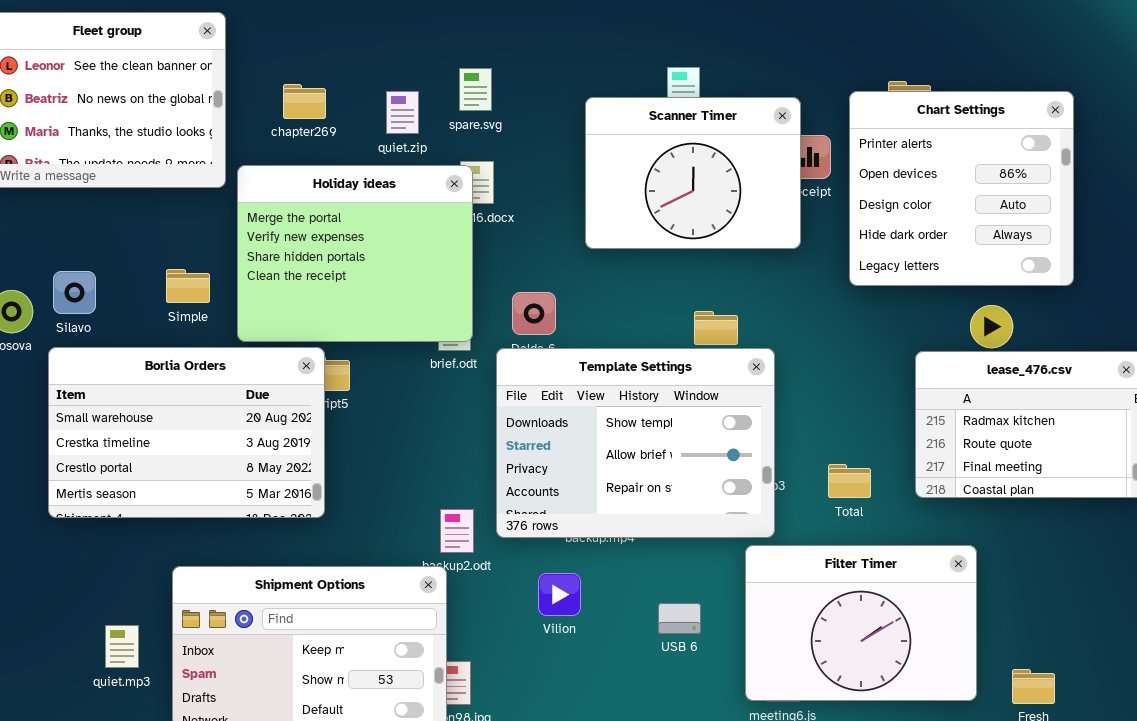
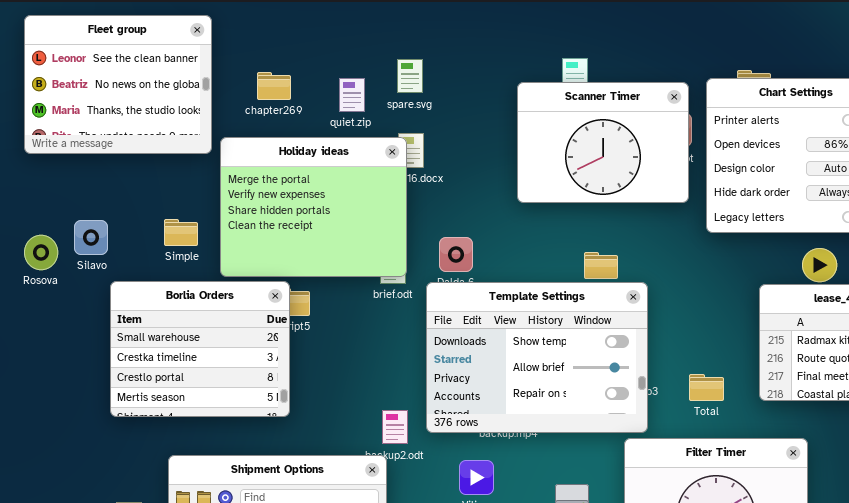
Scanner Timer: [585,97,801,249] -> [517,82,689,203], moved
Borlia Orders: [48,347,325,518] -> [110,281,290,417], resized

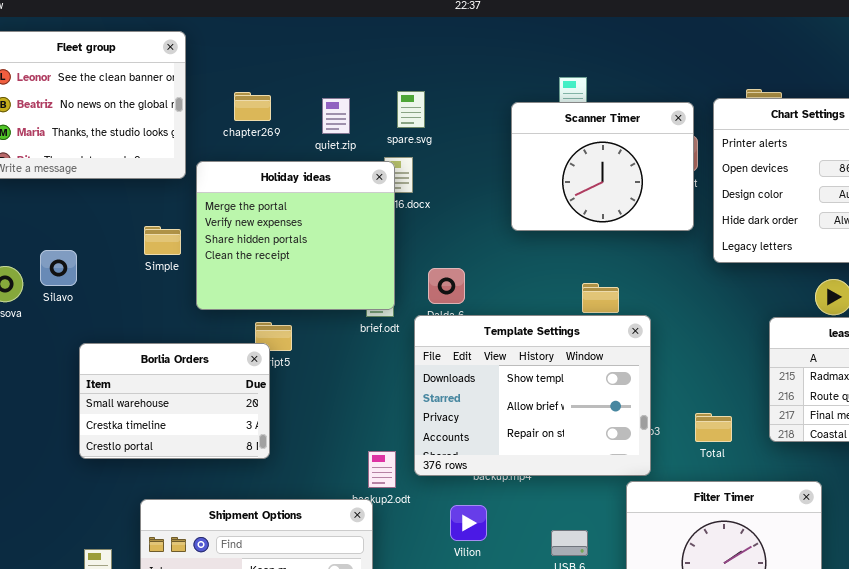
spare.svg: [397,59,423,93] -> [397,91,425,128], moved
Simple: [164,219,198,246] -> [144,226,181,255], moved
Borlia Orders: [110,281,290,417] -> [79,343,270,459], resized

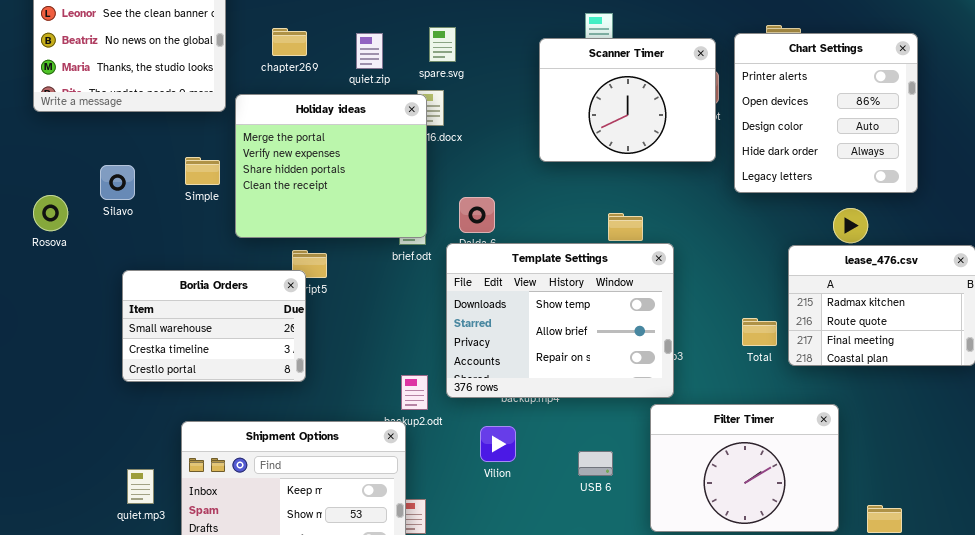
Silavo: [40,250,77,286] -> [100,165,135,200], moved
Total: [695,413,732,442] -> [742,318,777,346], moved

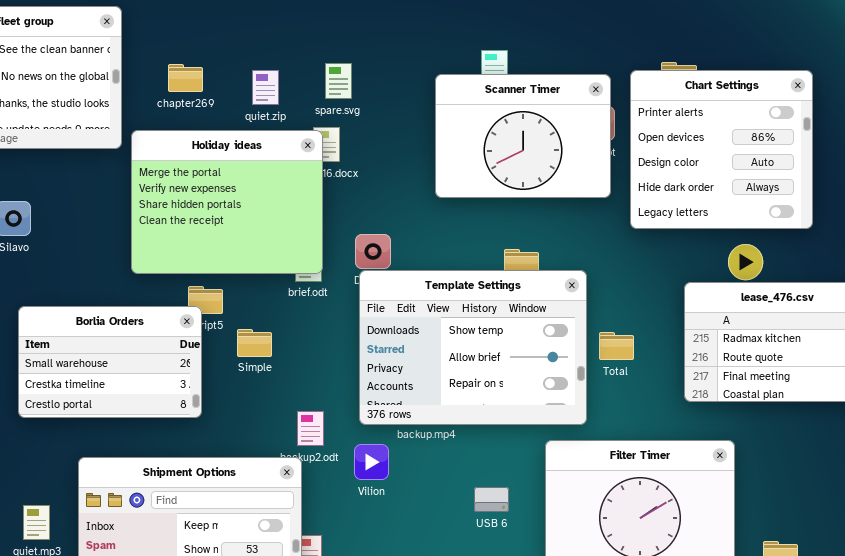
Simple: [185,157,220,185] -> [237,329,272,357], moved
Template Settings: [446,243,674,398] -> [359,270,587,425], moved
Total: [742,318,777,346] -> [599,332,634,360], moved
Vilion: [480,426,516,462] -> [354,444,389,480], moved

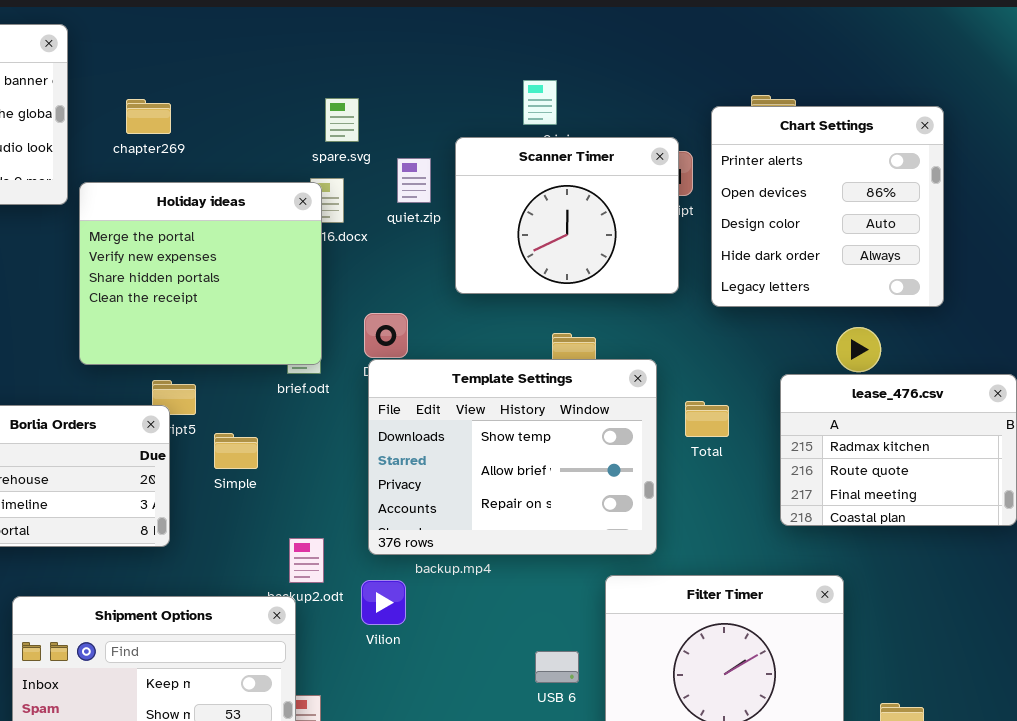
quiet.zip: [252,70,279,105] -> [397,158,431,203], moved
Scanner Timer: [435,74,611,198] -> [455,137,679,294], moved
Total: [599,332,634,360] -> [685,401,729,437], moved
USB 6: [474,487,509,512] -> [535,651,579,683], moved

